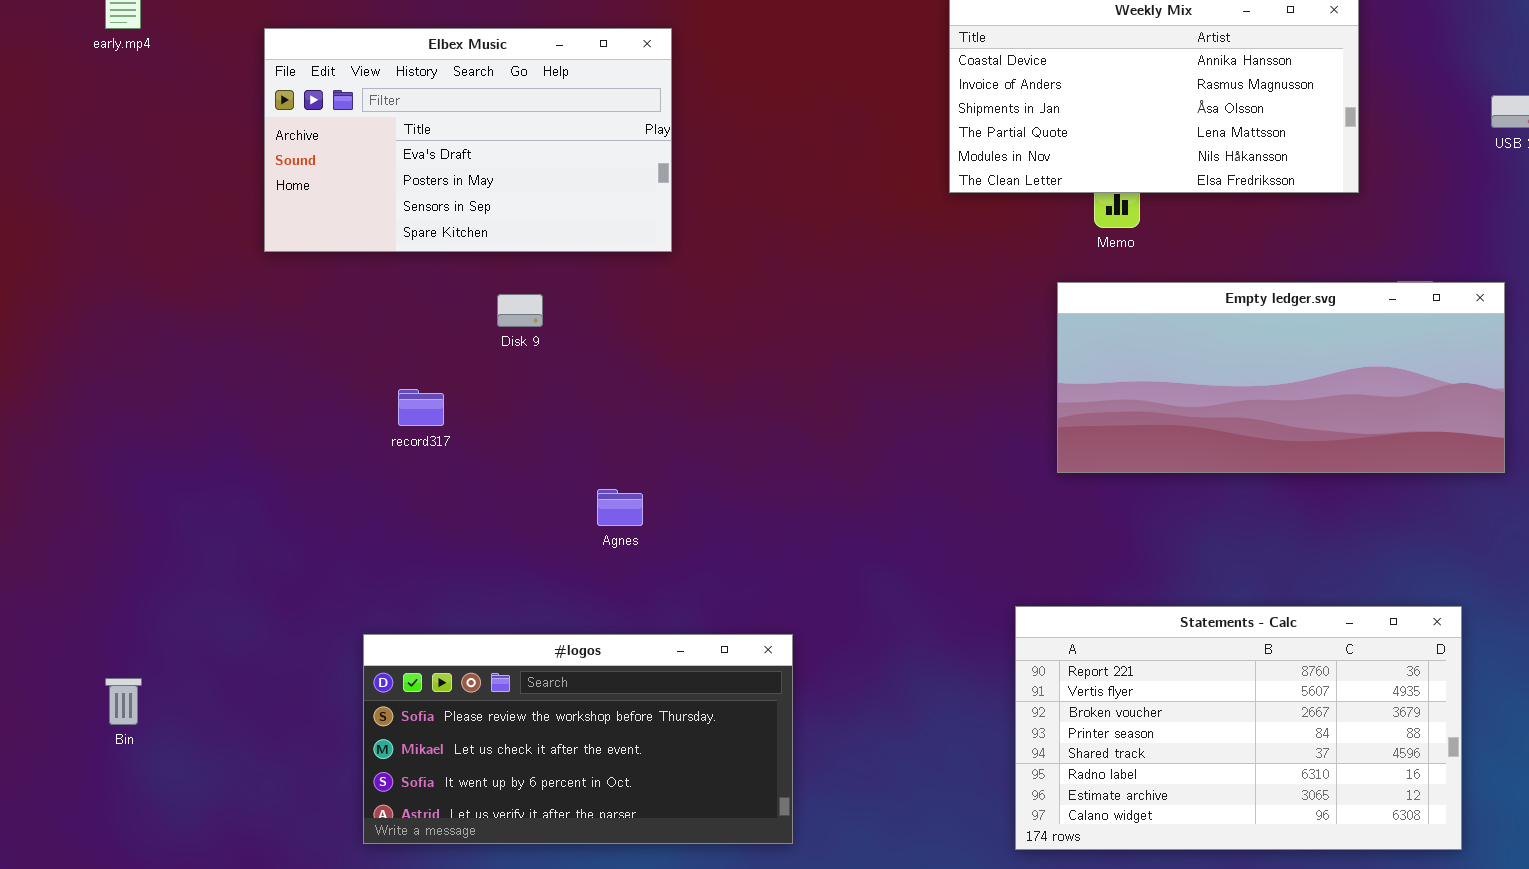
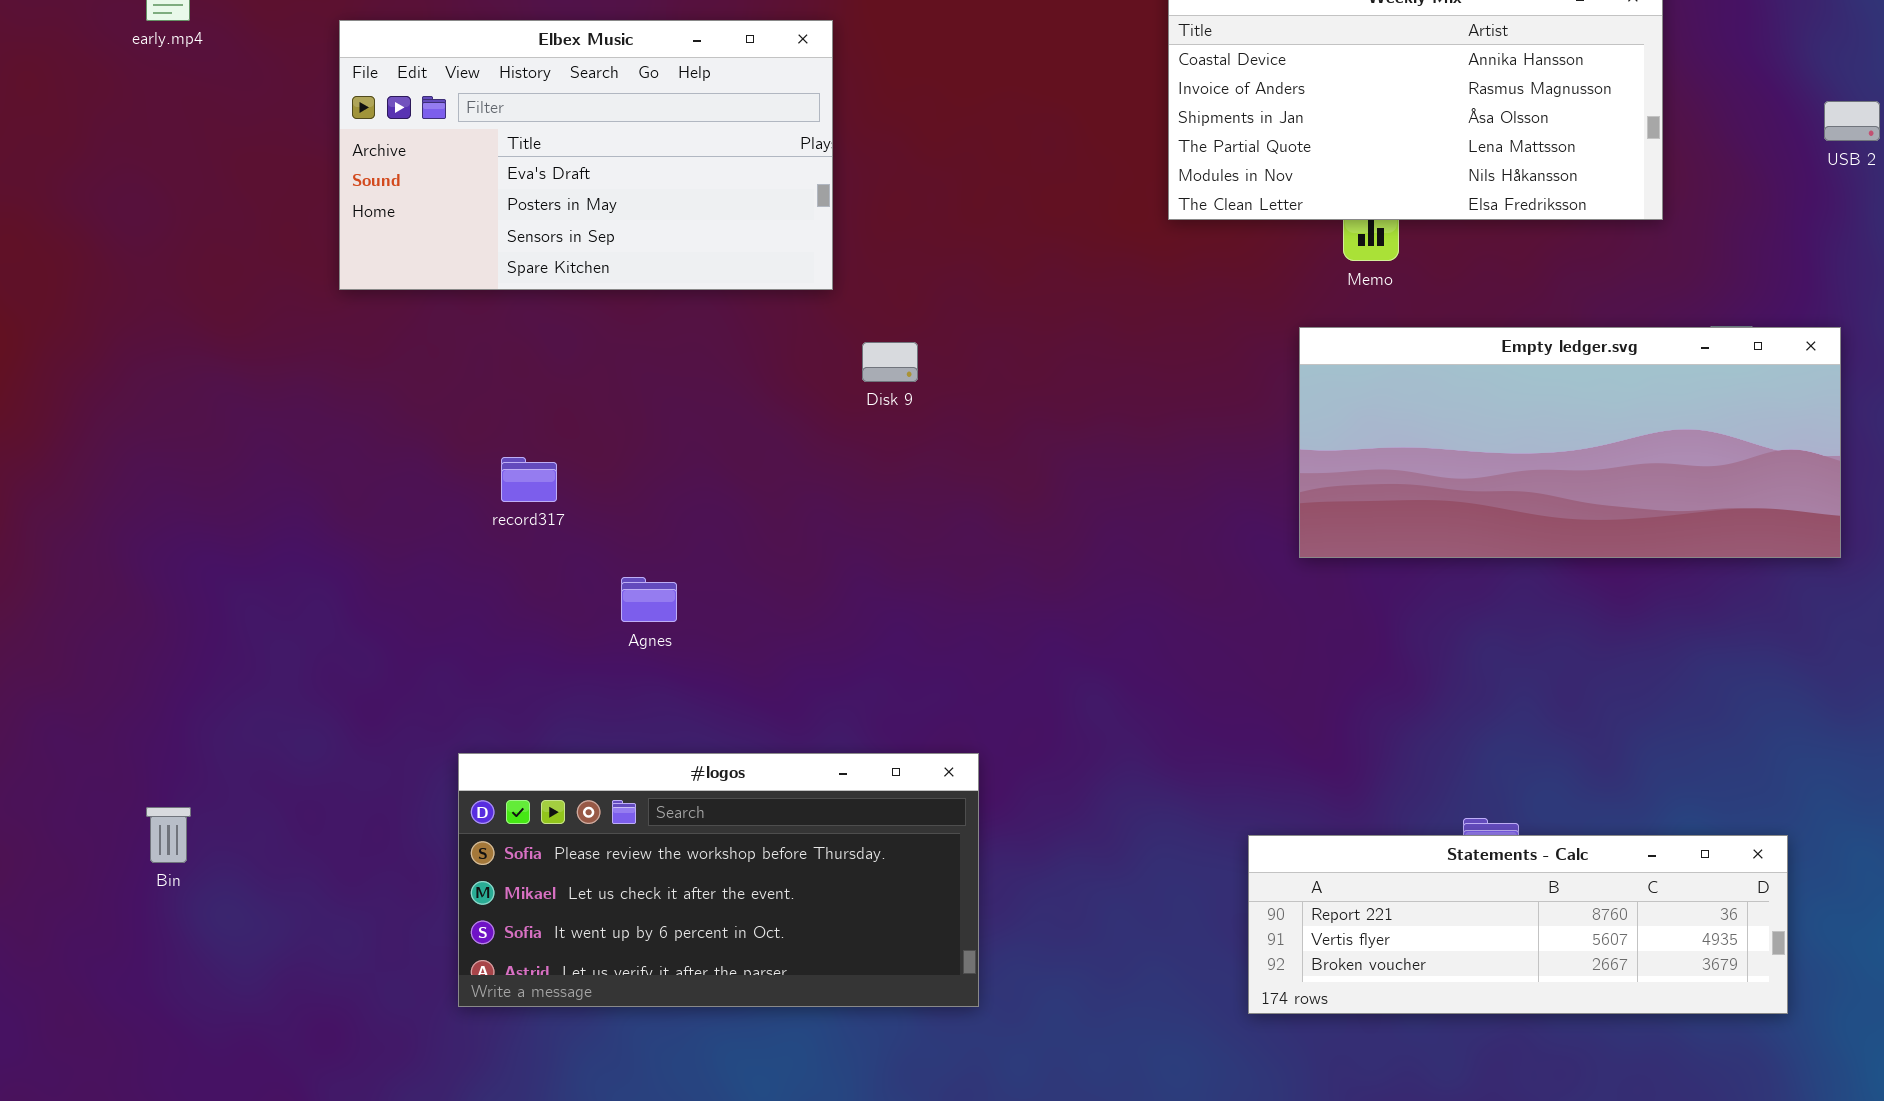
Disk 9: [497,294,543,327] -> [862,342,918,382], moved
Agnes: [597,489,643,526] -> [621,577,677,622], moved
Statements - Calc: [1015,606,1462,850] -> [1248,835,1788,1014], resized

